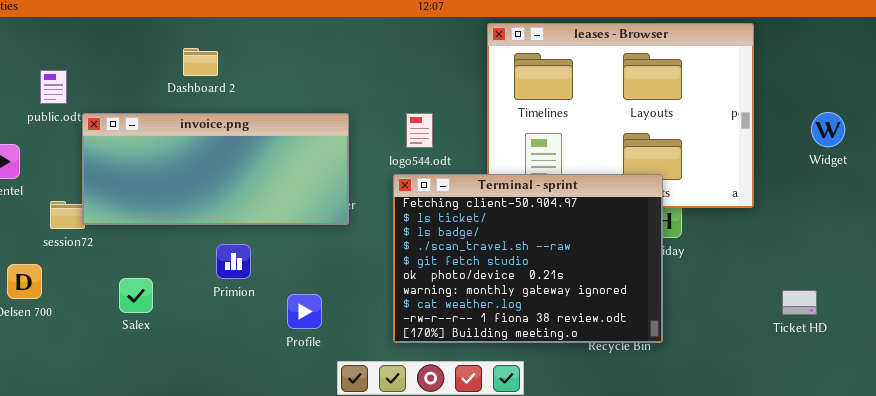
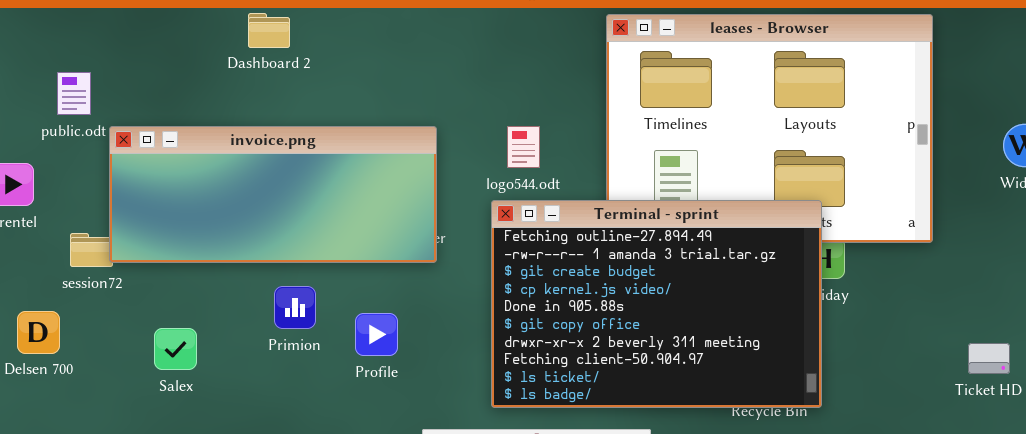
Dashboard 2: [183,48,218,76] -> [248,13,290,48], moved
Terminal - sprint: [393,174,663,343] -> [491,200,822,408], scrolled up 7 rows
Profile: [287,294,322,329] -> [355,313,398,356], moved

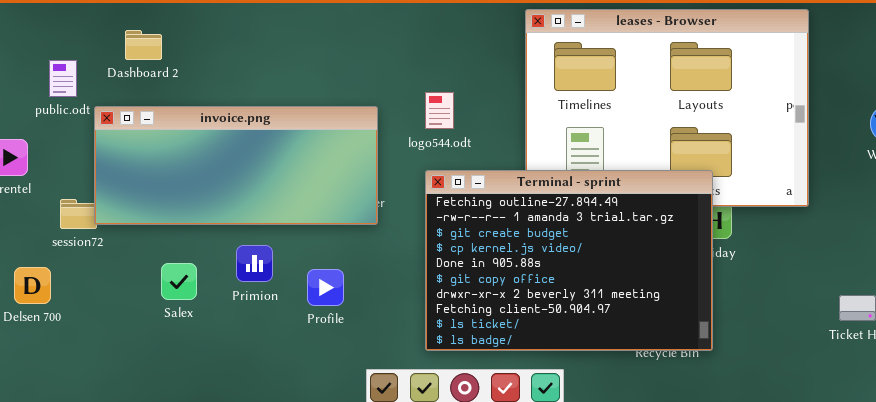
Dashboard 2: [248,13,290,48] -> [125,30,162,60], moved
logo544.odt: [507,126,540,168] -> [425,92,454,129], moved
Salex: [154,328,197,370] -> [161,263,197,300], moved

